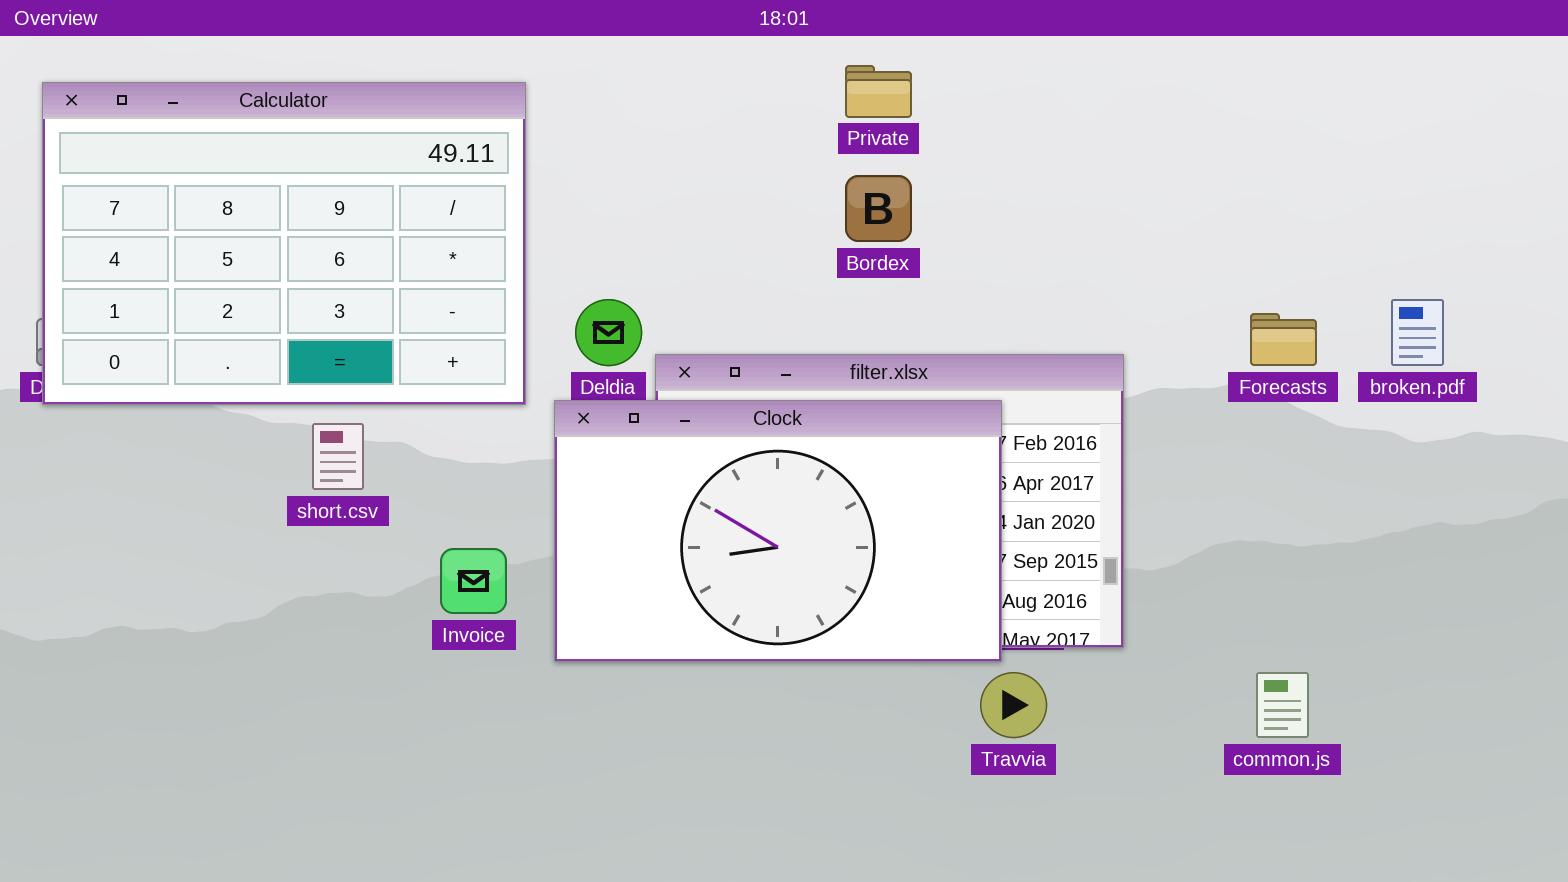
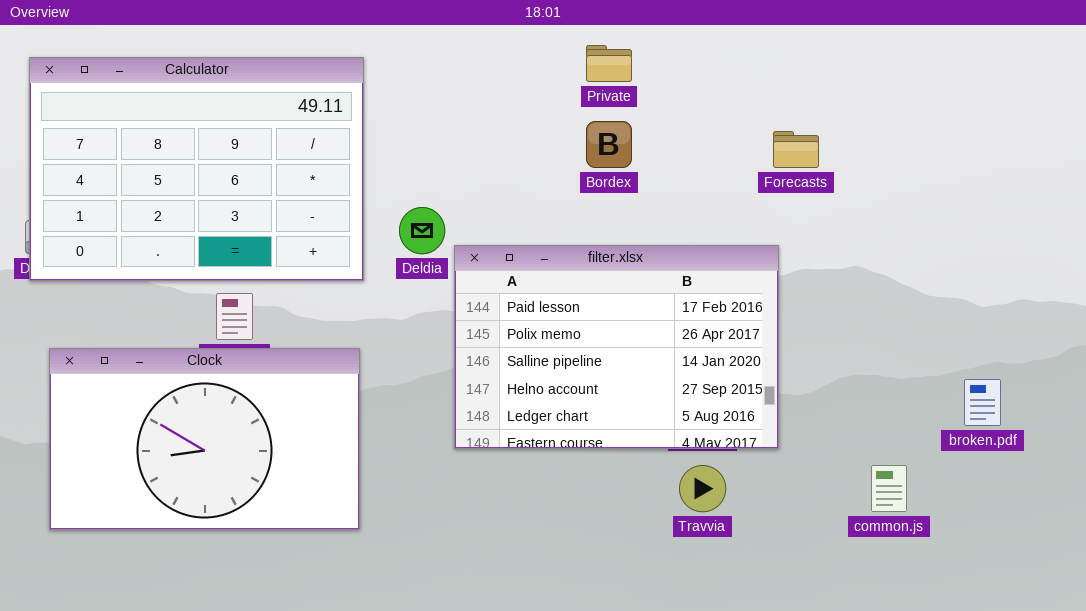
broken.pdf: [1391,299,1444,366] -> [964,379,1001,426], moved
Forecasts: [1250,313,1317,366] -> [773,131,819,168], moved
Clock: [554,400,1002,662] -> [49,348,360,530], moved

